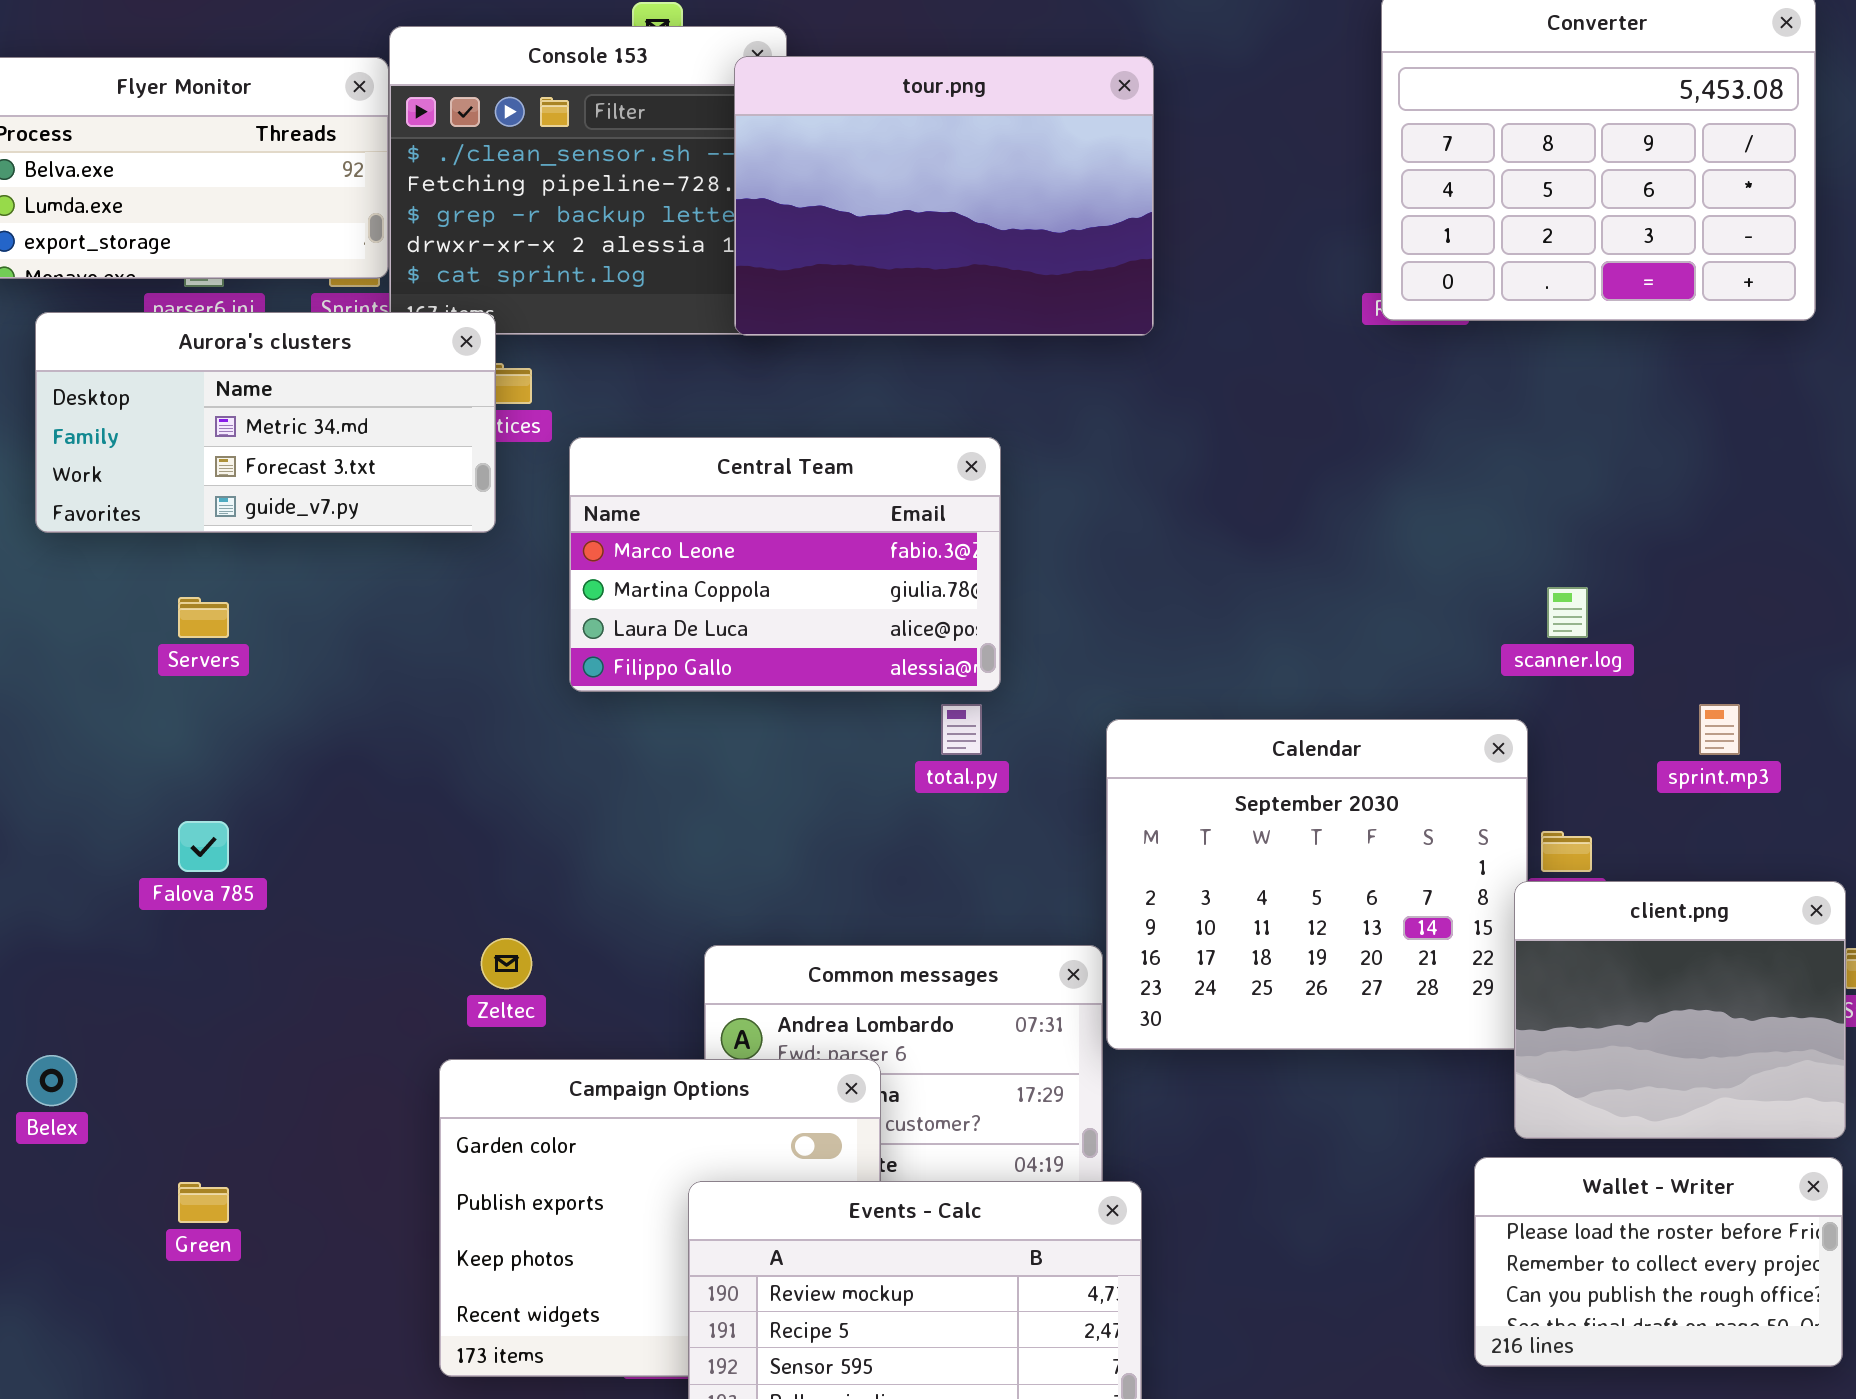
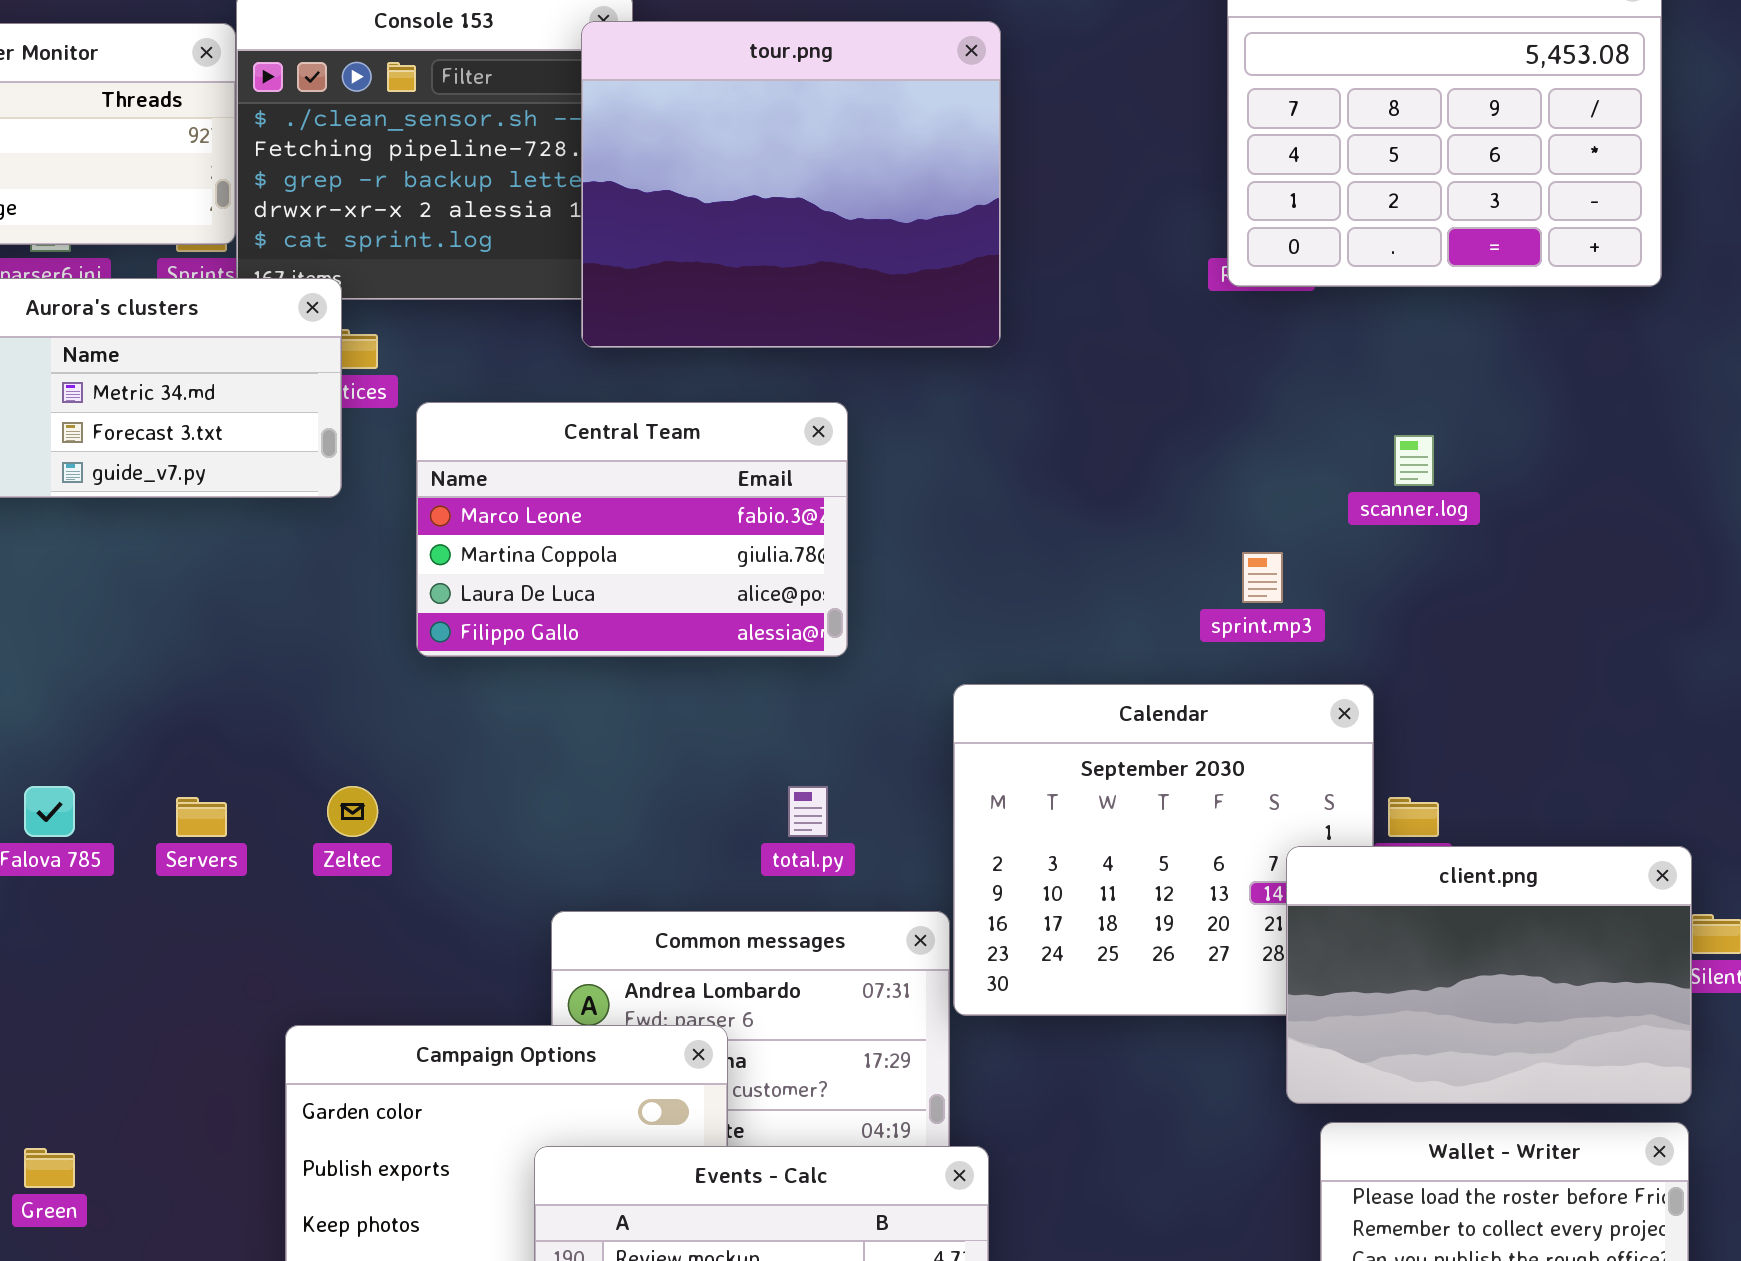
tour.png: [734,56,1154,336] -> [581,21,1001,348], resized
scanner.log: [1547,587,1588,638] -> [1394,435,1434,486], moved
Servers: [178,597,229,638] -> [176,797,227,837], moved
total.py: [941,704,982,755] -> [788,786,828,837], moved
sprint.mp3: [1699,704,1740,755] -> [1242,552,1283,603], moved
client.png: [1514,881,1846,1139] -> [1286,846,1692,1104], resized
Zeltec: [481,938,532,989] -> [327,786,378,837], moved

